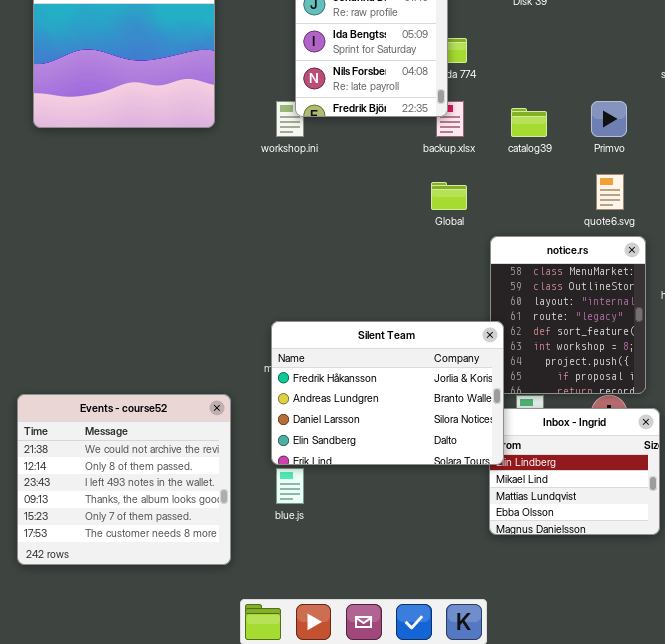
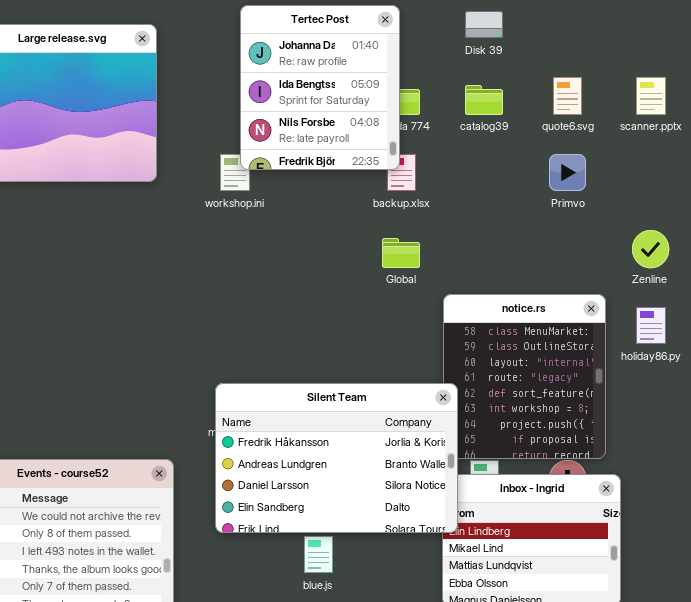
catalog39: [511,108,547,137] -> [465,85,503,115], moved
quote6.svg: [596,174,624,210] -> [553,77,582,115], moved
blue.js: [276,468,304,504] -> [304,536,333,573], moved

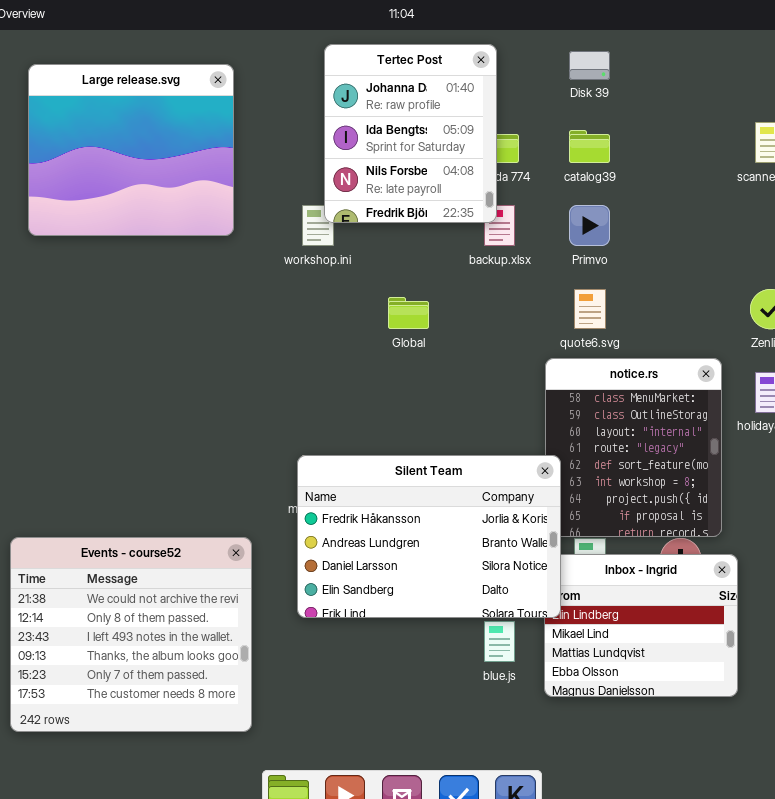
quote6.svg: [553,77,582,115] -> [574,289,606,329], moved
Primvo: [549,154,586,191] -> [569,205,610,246], moved
Global: [382,238,420,268] -> [388,297,429,329], moved
blue.js: [304,536,333,573] -> [484,621,515,662], moved

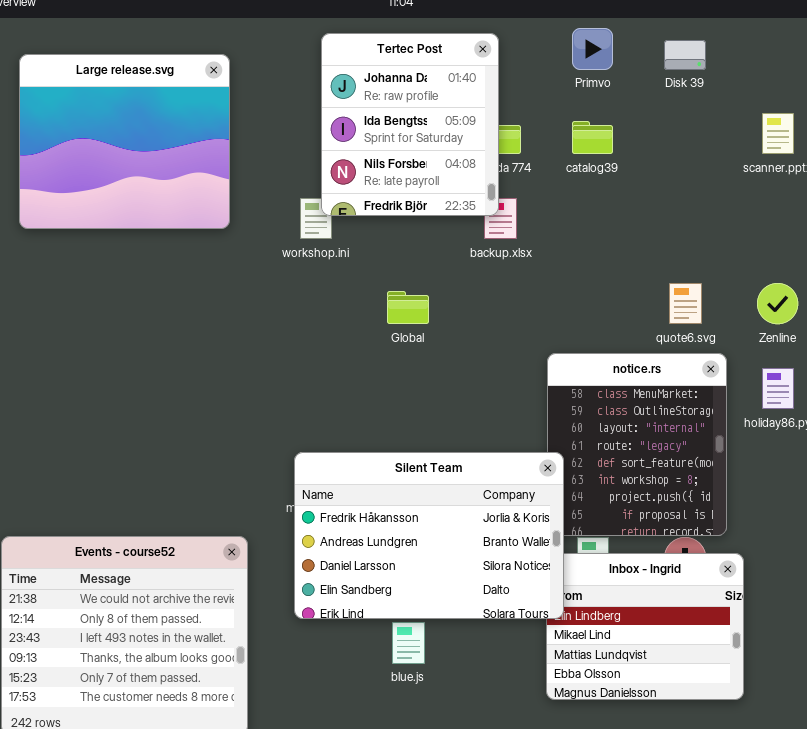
Disk 39: [569,51,610,80] -> [664,40,706,70], moved
Primvo: [569,205,610,246] -> [572,28,613,70], moved
quote6.svg: [574,289,606,329] -> [669,283,702,324], moved
blue.js: [484,621,515,662] -> [392,622,425,664], moved

